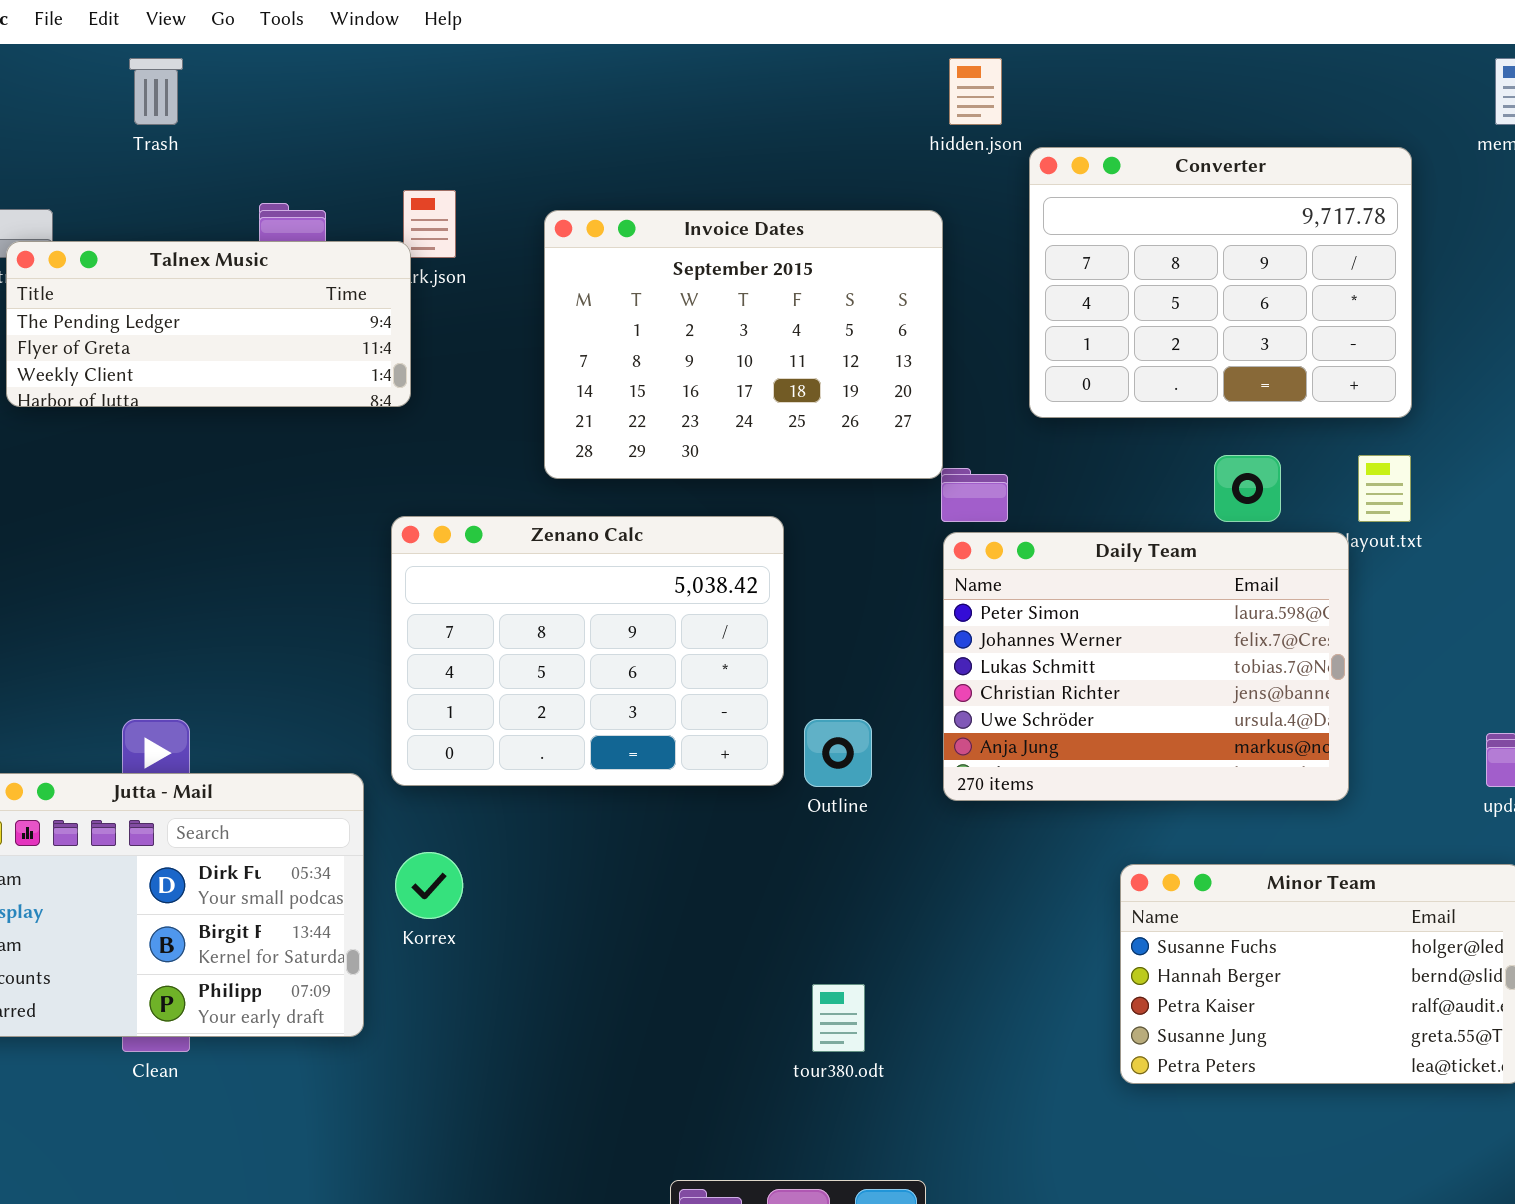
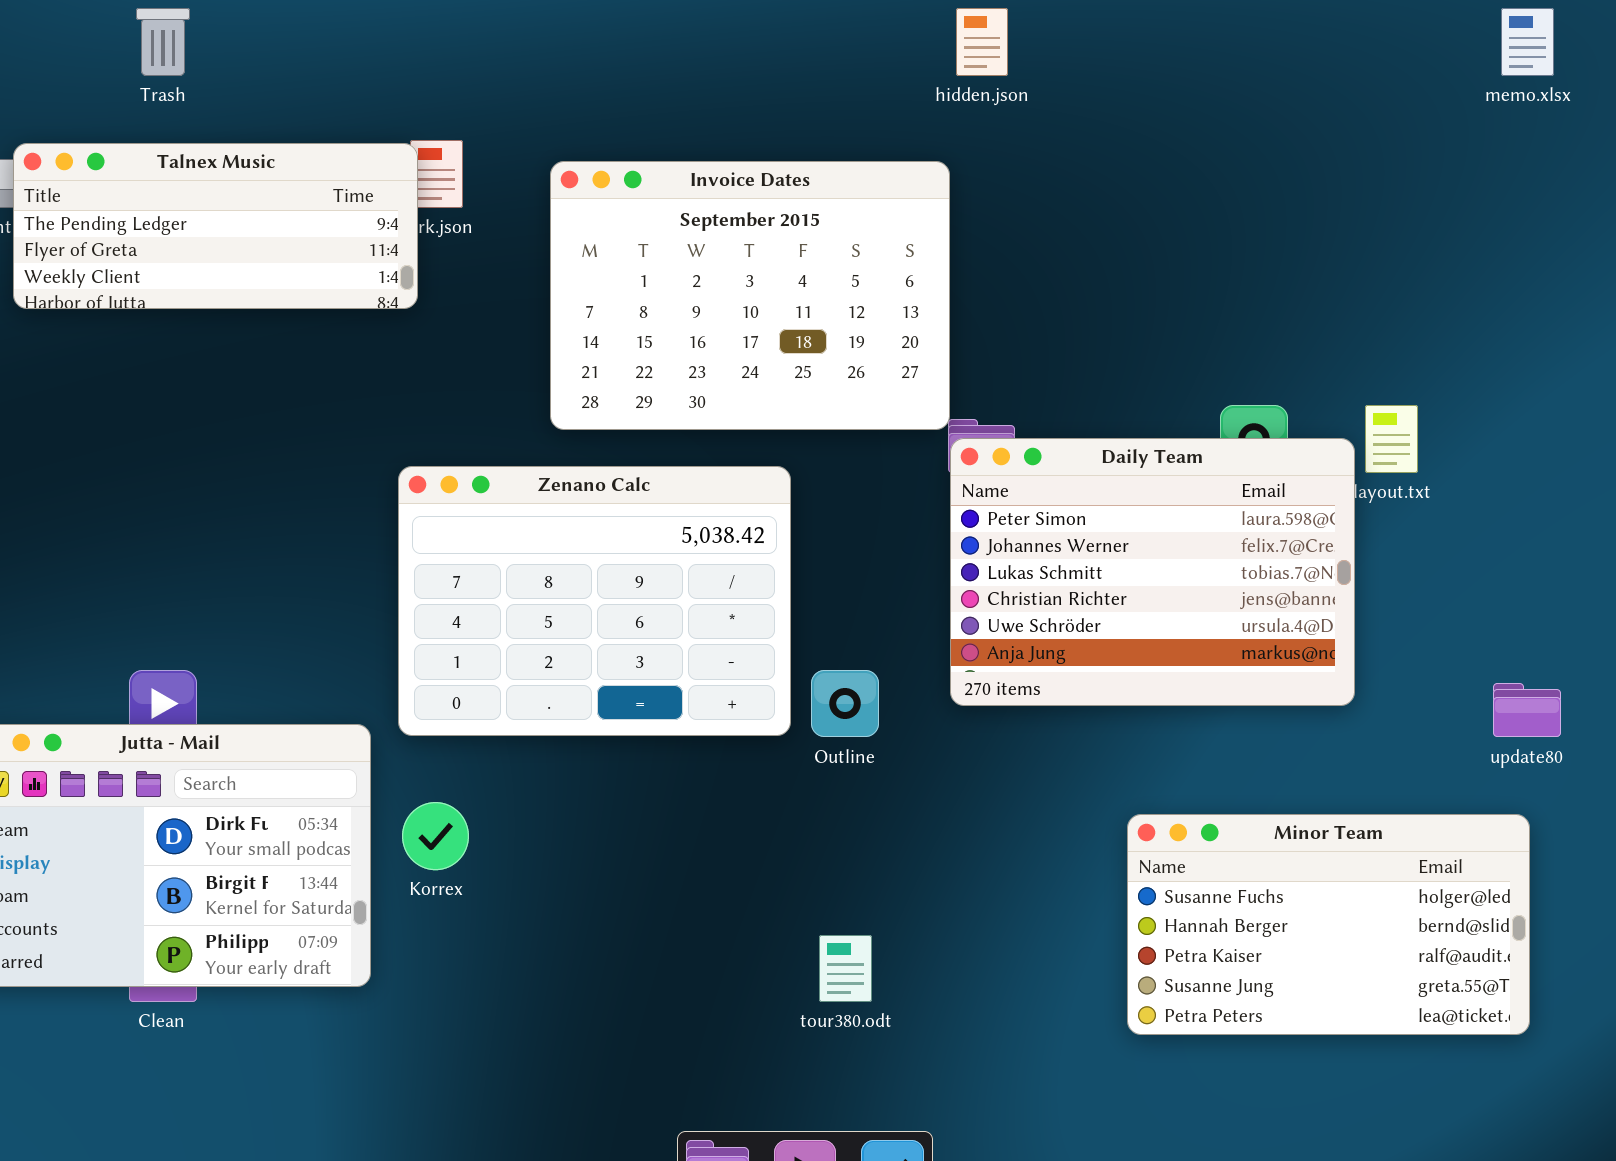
Converter: [1029,147,1412,418] -> none, closed
Talnex Music: [6,241,411,407] -> [13,143,418,309], moved
Daily Team: [943,532,1349,801] -> [950,438,1355,706], moved

